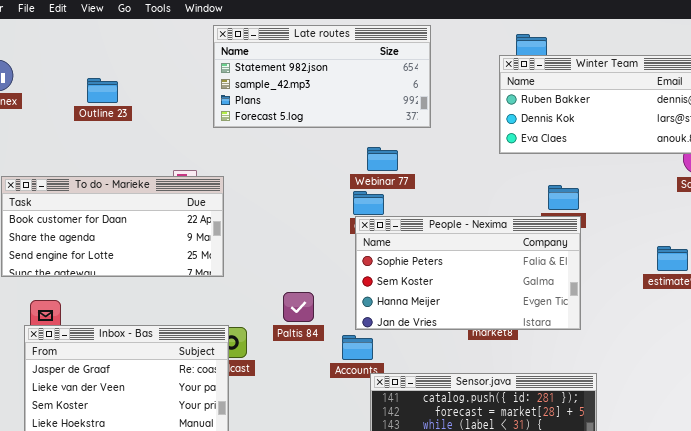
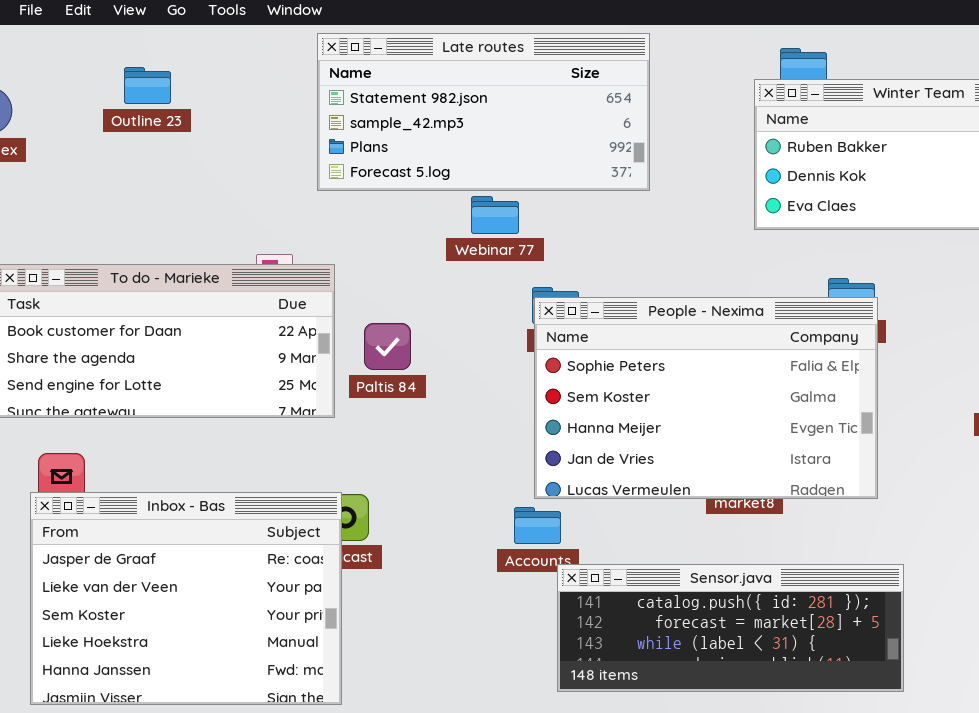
Outline 23: [87,78,118,103] -> [124,67,171,104], moved
Webinar 77: [367,147,398,171] -> [471,196,519,234], moved
People - Nexima: [355,216,581,330] -> [534,297,878,499], resized
Paltis 84: [283,292,314,322] -> [364,323,411,370], moved

